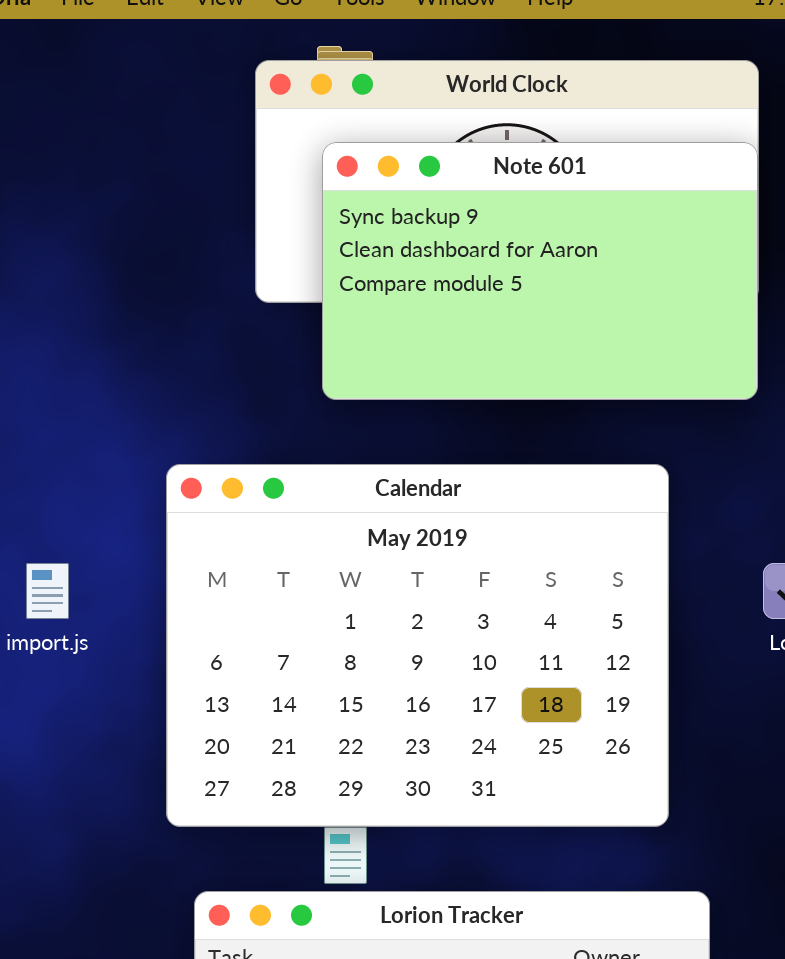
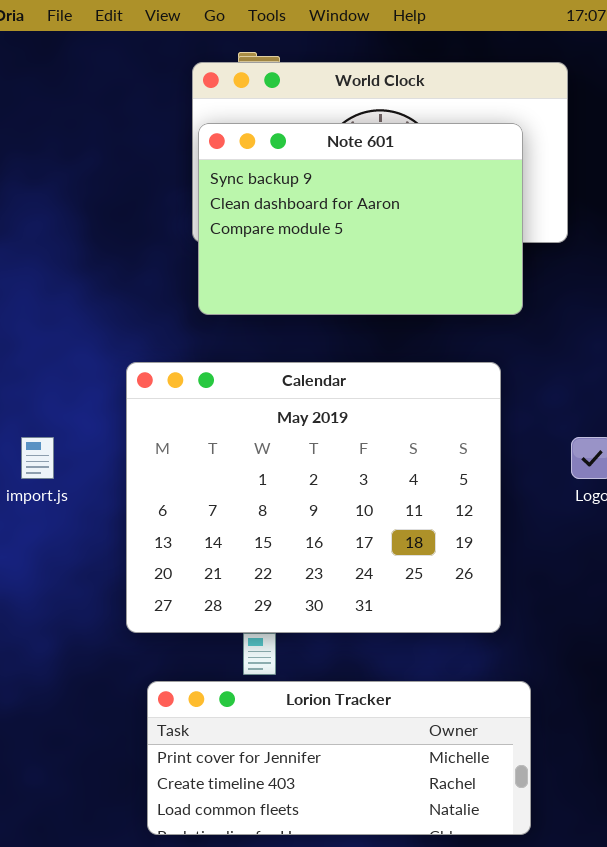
Note 601: [322,142,758,400] -> [198,123,523,315], moved

